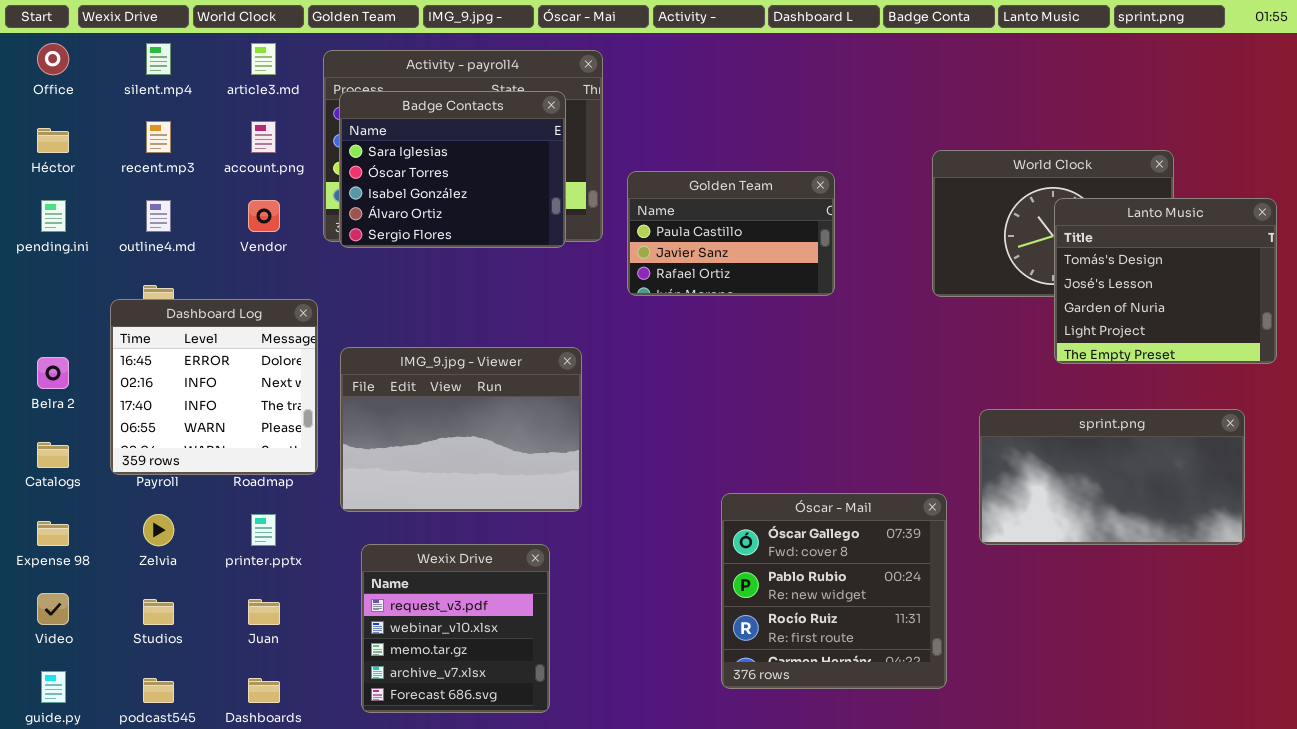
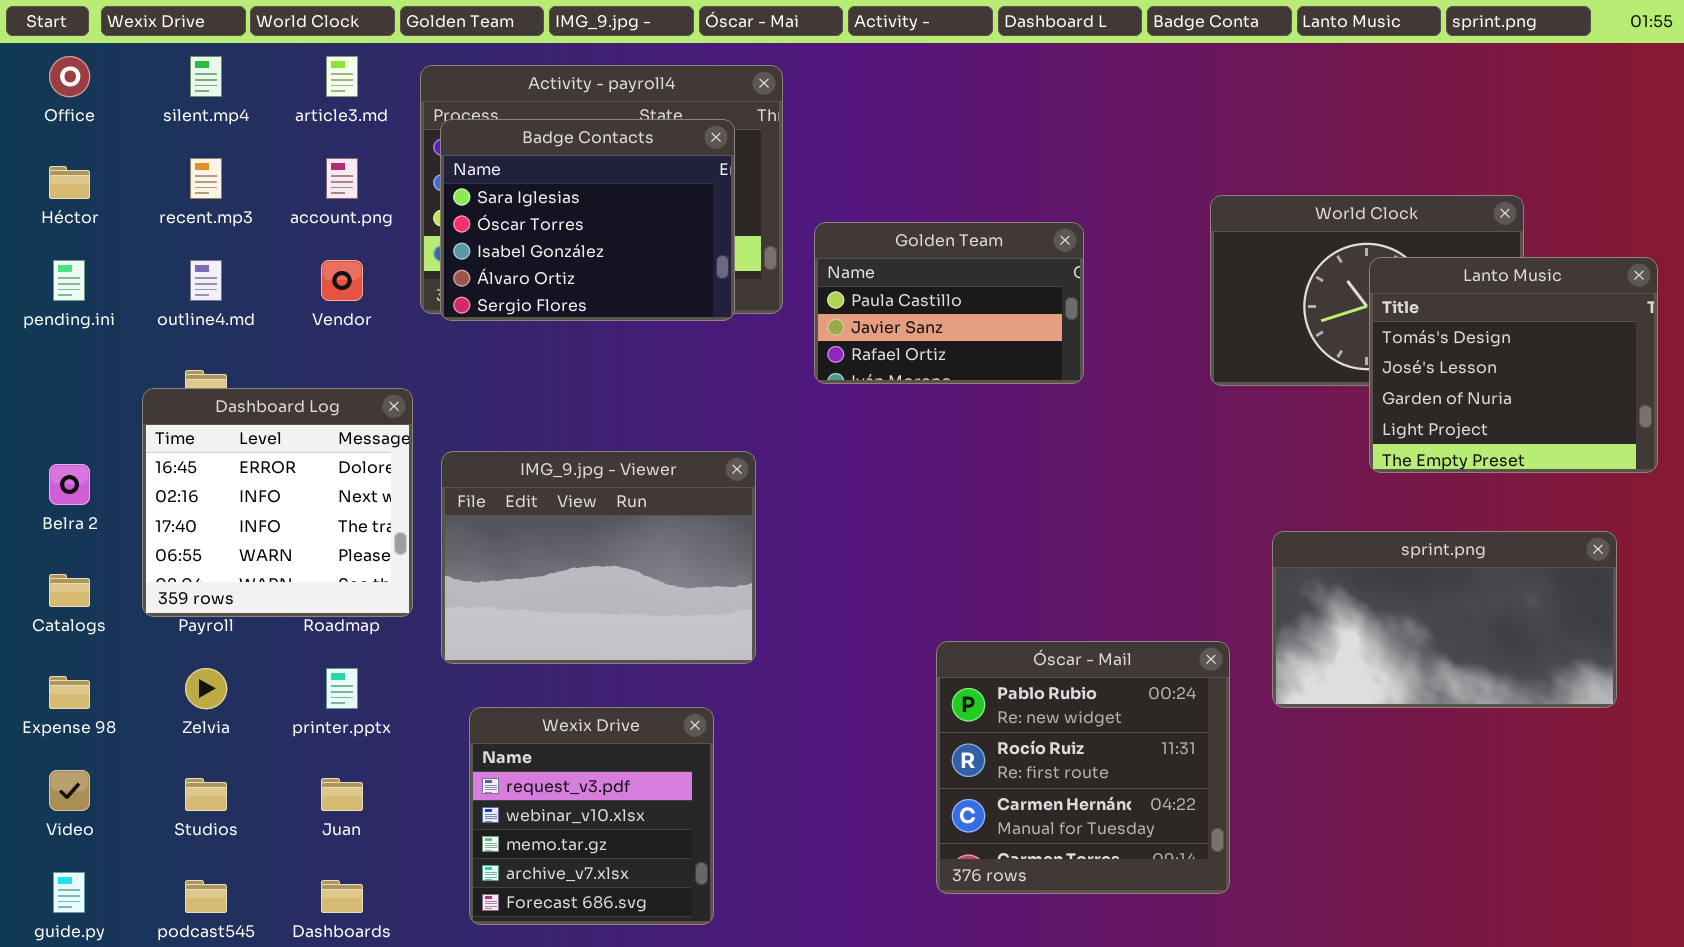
Óscar - Mail: [721,493,947,689] -> [936,641,1230,894], scrolled down 1 row

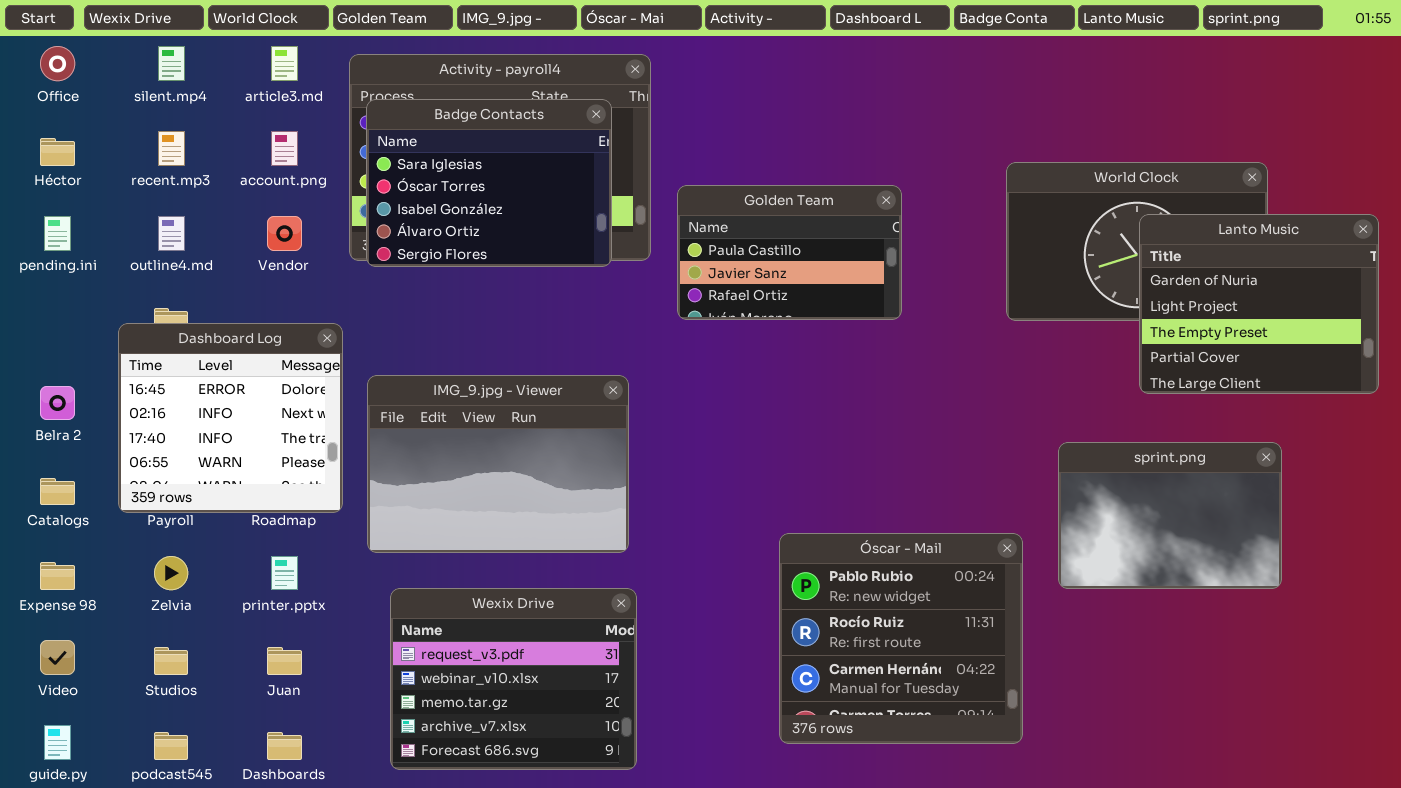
Lanto Music: [1369,257,1658,473] -> [1139,214,1379,394], scrolled down 2 rows
sprint.png: [1272,531,1617,708] -> [1058,442,1282,589], resized
Wexix Drive: [469,707,714,925] -> [390,588,637,770], resized

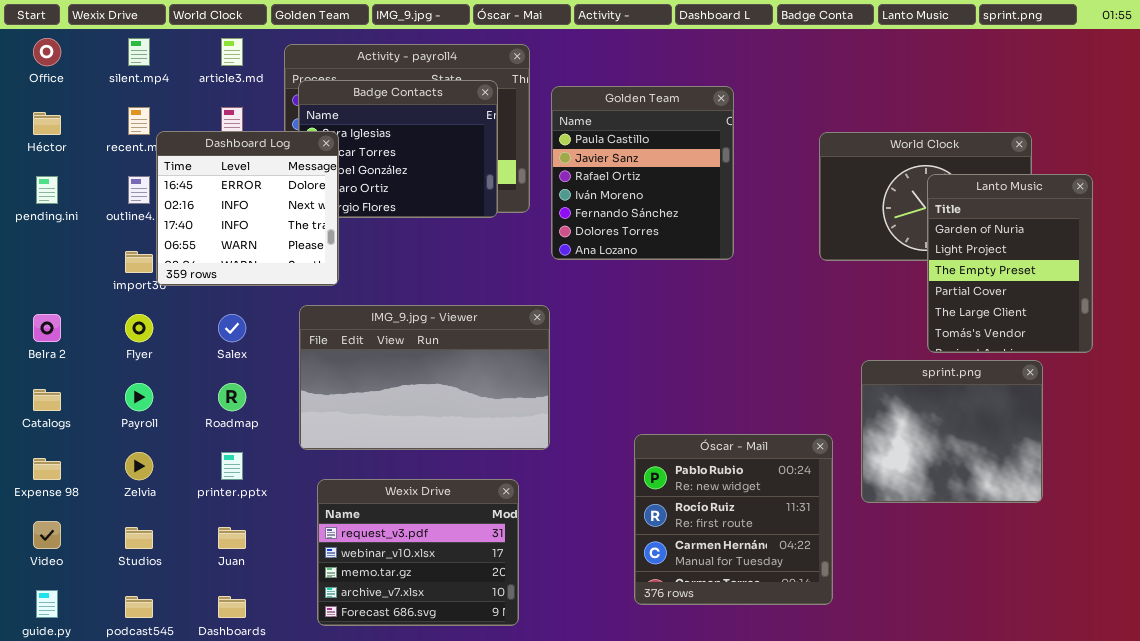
Golden Team: [677,185,902,320] -> [551,86,734,260], resized
Lanto Music: [1139,214,1379,394] -> [927,174,1093,353], resized
Dashboard Log: [118,323,343,513] -> [156,131,339,286], moved
IMG_9.jpg - Viewer: [367,375,629,553] -> [299,305,550,450], resized
sprint.png: [1058,442,1282,589] -> [861,360,1043,503], resized

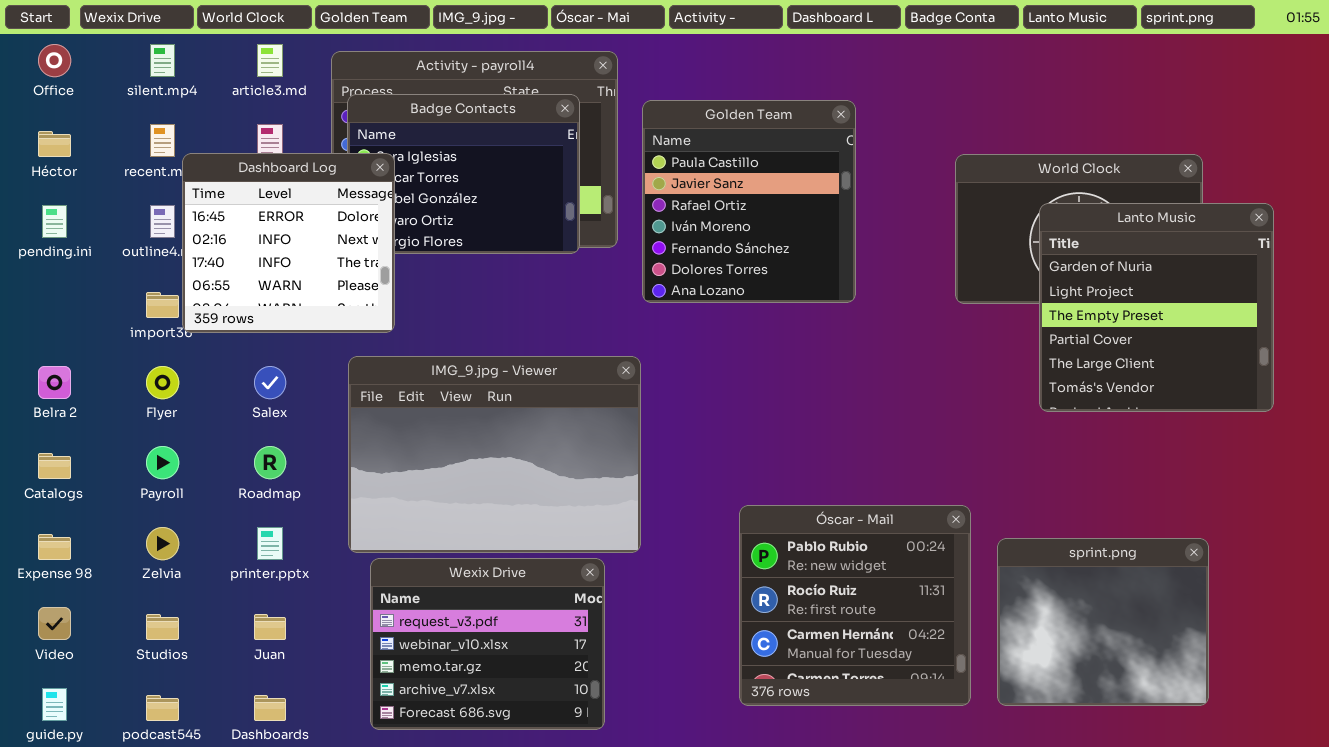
Lanto Music: [927,174,1093,353] -> [1039,203,1274,412], resized
IMG_9.jpg - Viewer: [299,305,550,450] -> [348,356,641,553], resized
sprint.png: [861,360,1043,503] -> [997,538,1209,706], moved

